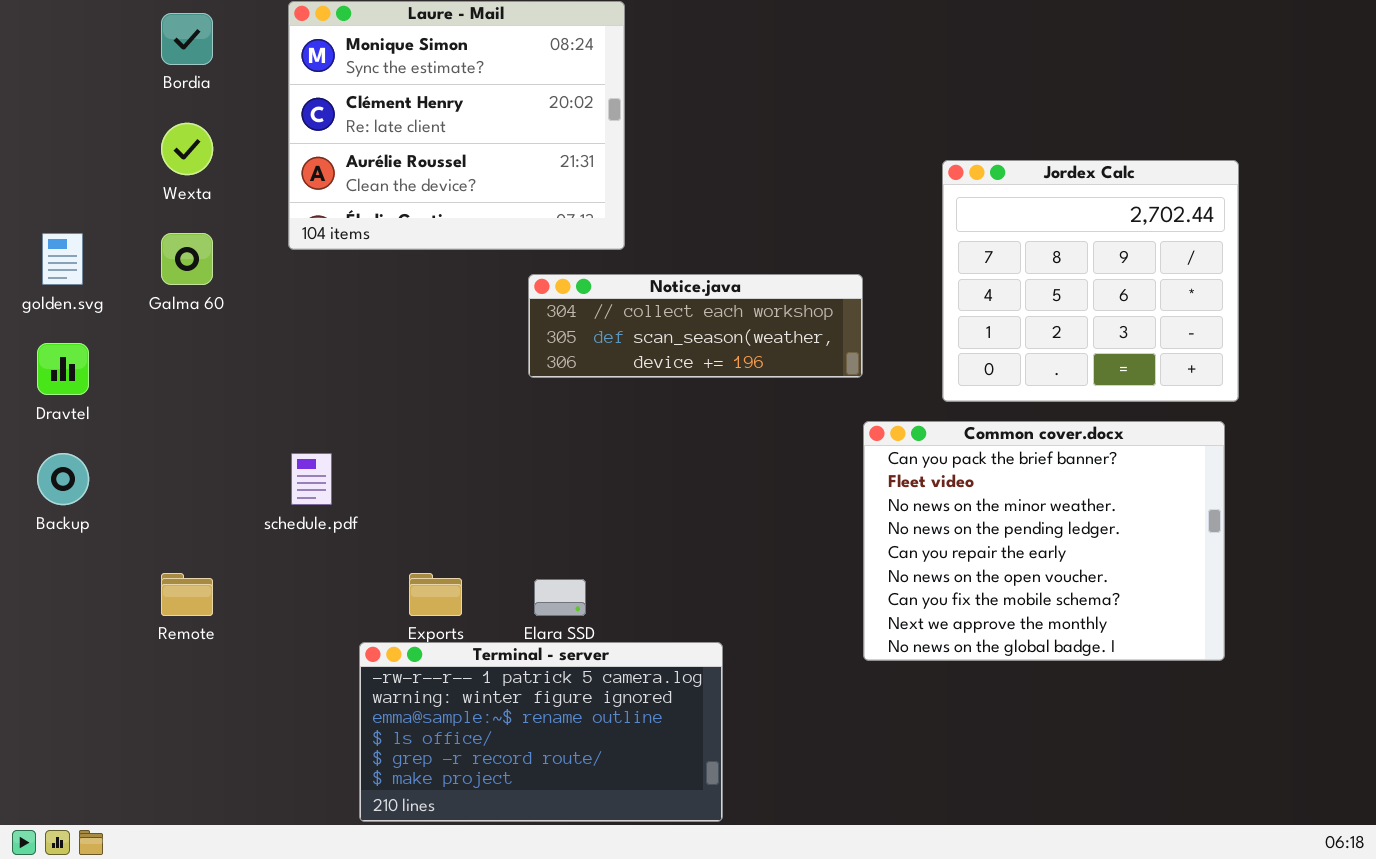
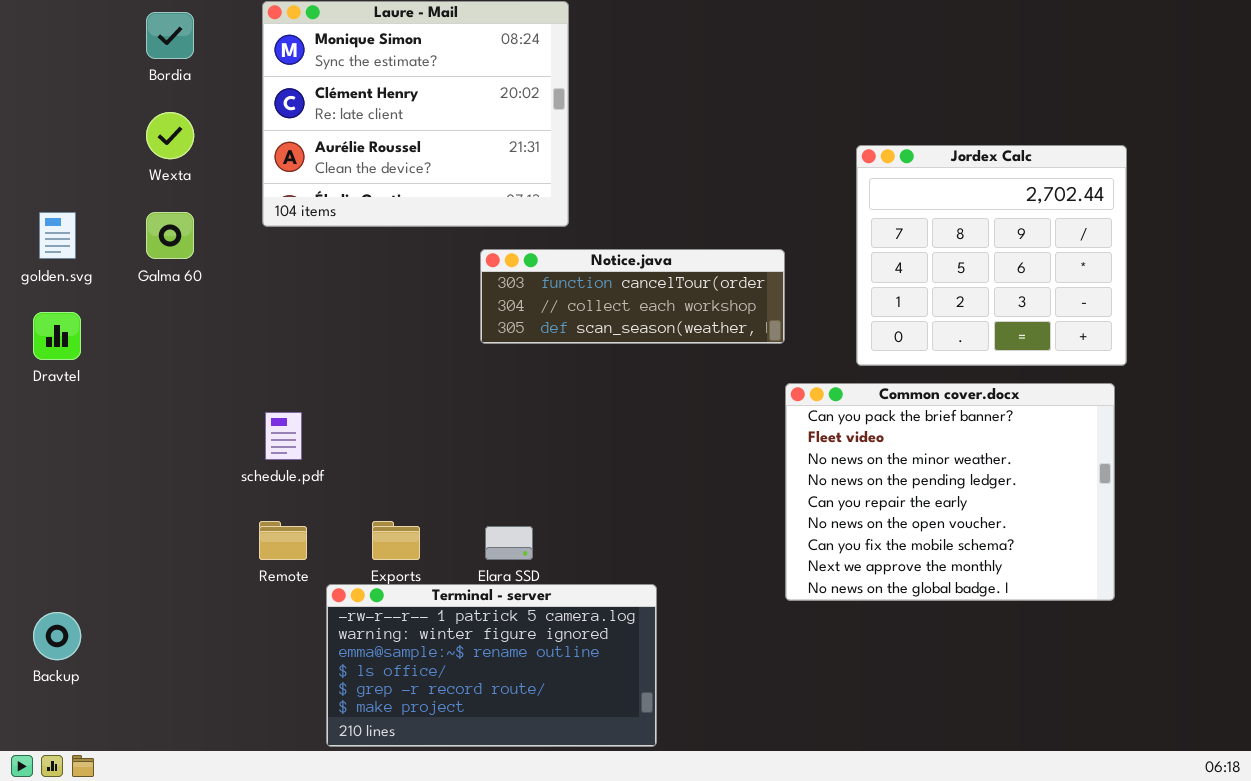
Notice.java: [528,274,863,378] -> [480,249,785,344], scrolled up 1 row
Backup: [37,453,89,505] -> [33,612,81,660], moved
Remote: [161,573,213,616] -> [259,521,307,560], moved

